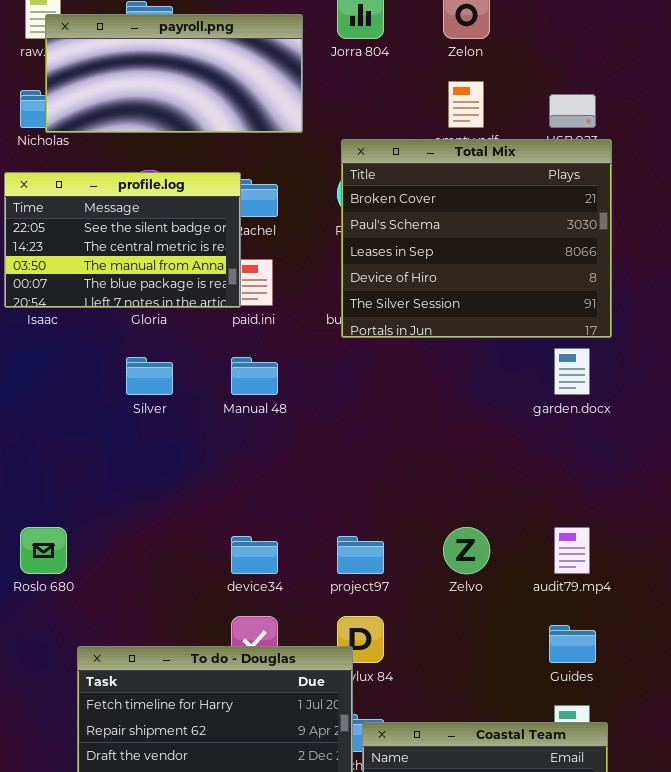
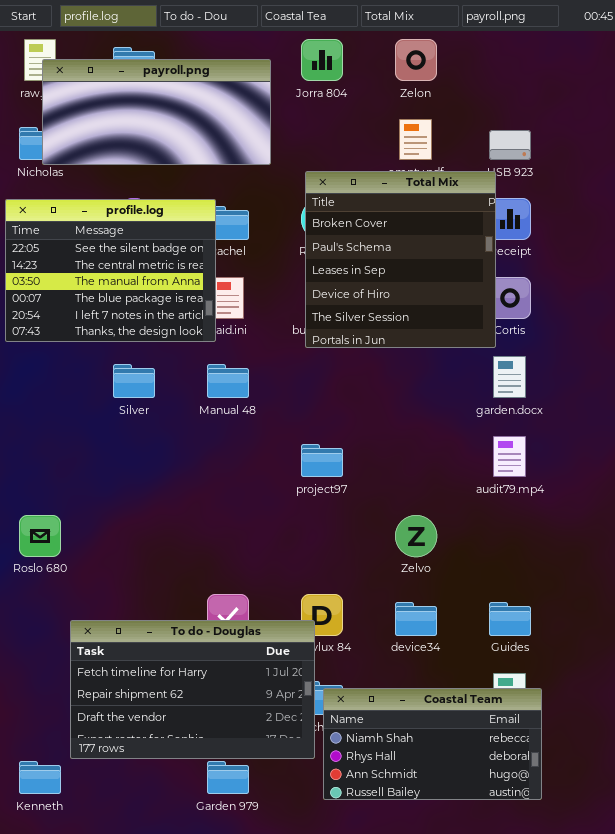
Total Mix: [341,139,612,338] -> [305,171,496,348], resized
profile.log: [4,172,241,308] -> [5,199,216,342], resized
audit79.mp4: [554,527,590,574] -> [493,436,526,477], moved
device34: [231,536,278,574] -> [395,602,437,636], moved
project97: [337,536,384,574] -> [301,444,343,477], moved

